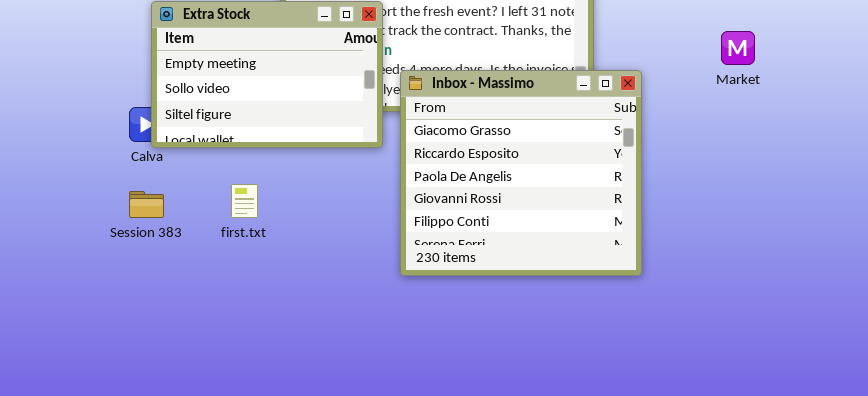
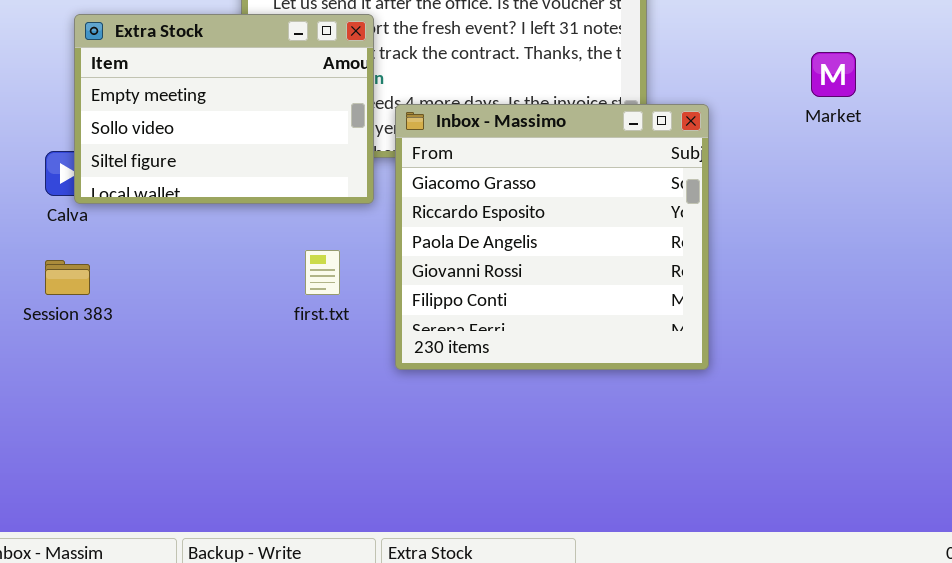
first.txt: [231,184,258,218] -> [305,250,340,295], moved

